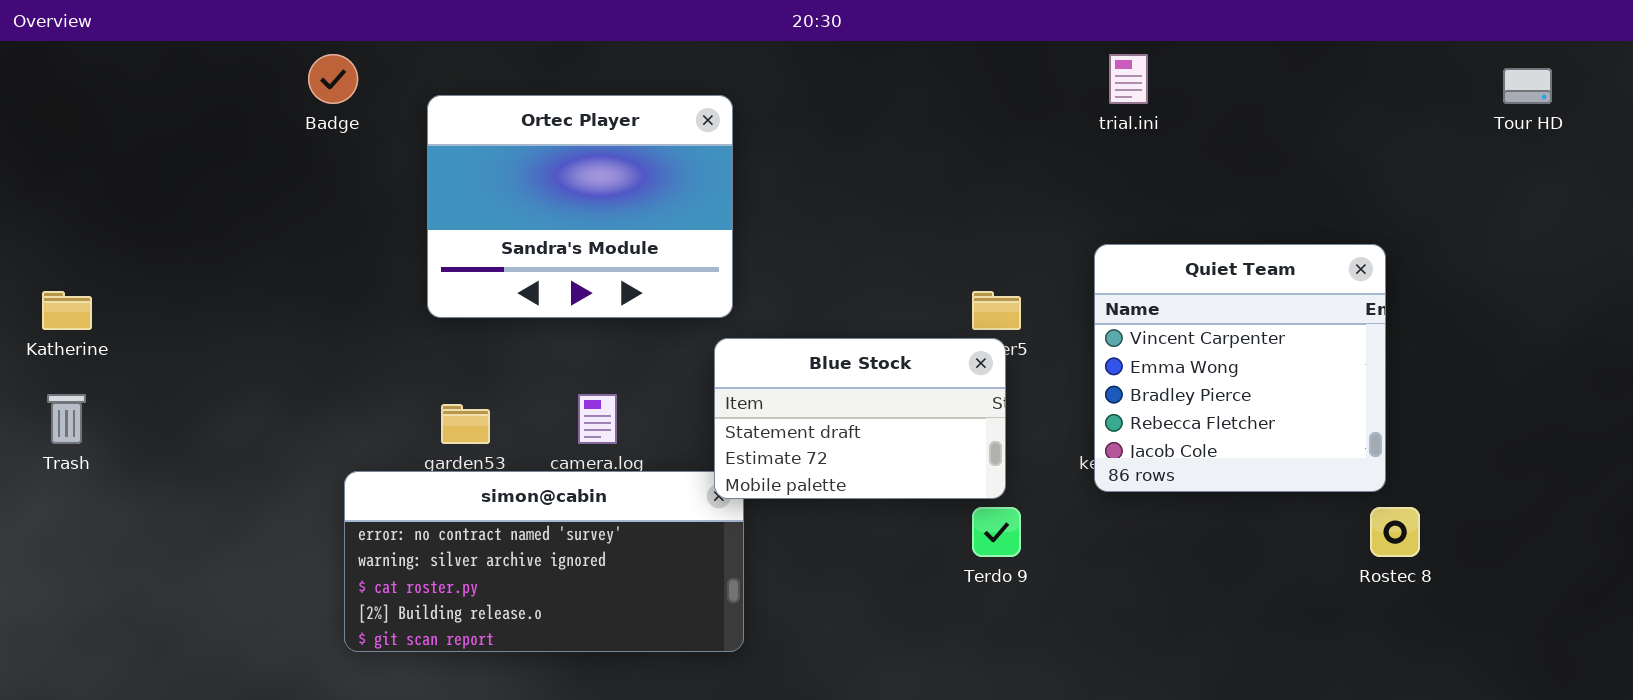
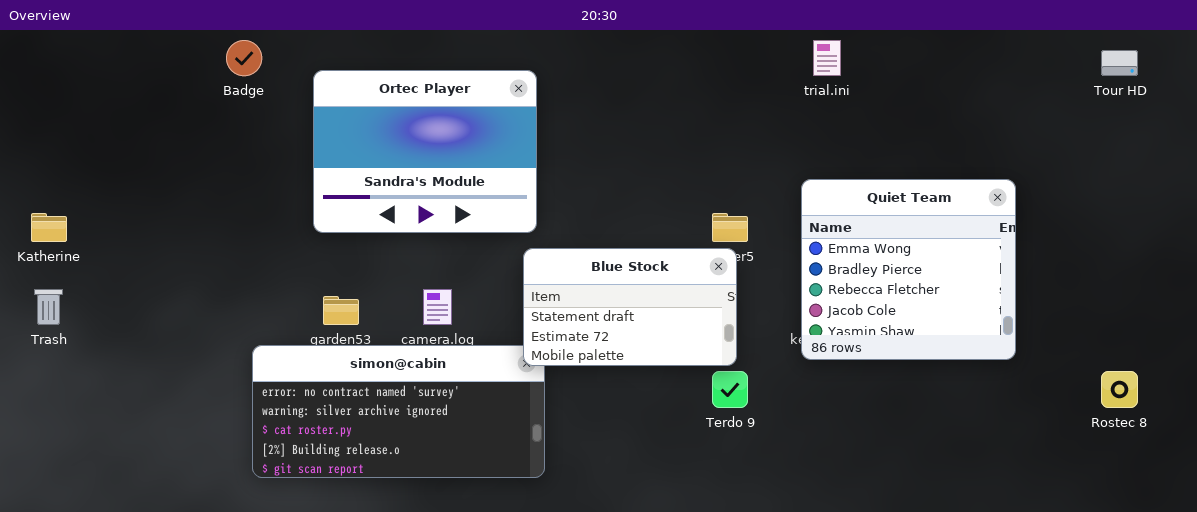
Quiet Team: [1094,244,1386,492] -> [801,179,1016,360], scrolled down 1 row
Rostec 8: [1370,507,1420,557] -> [1101,371,1138,408], moved

